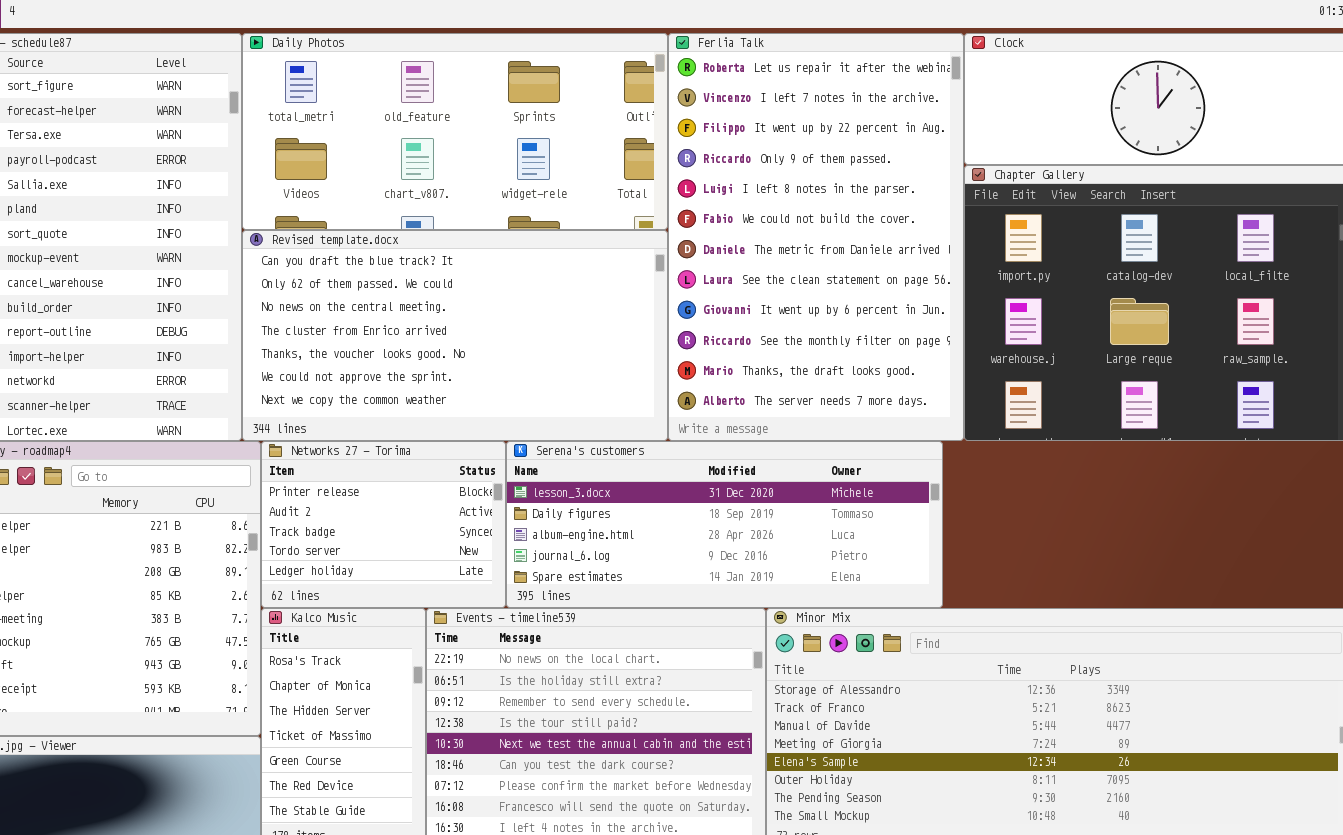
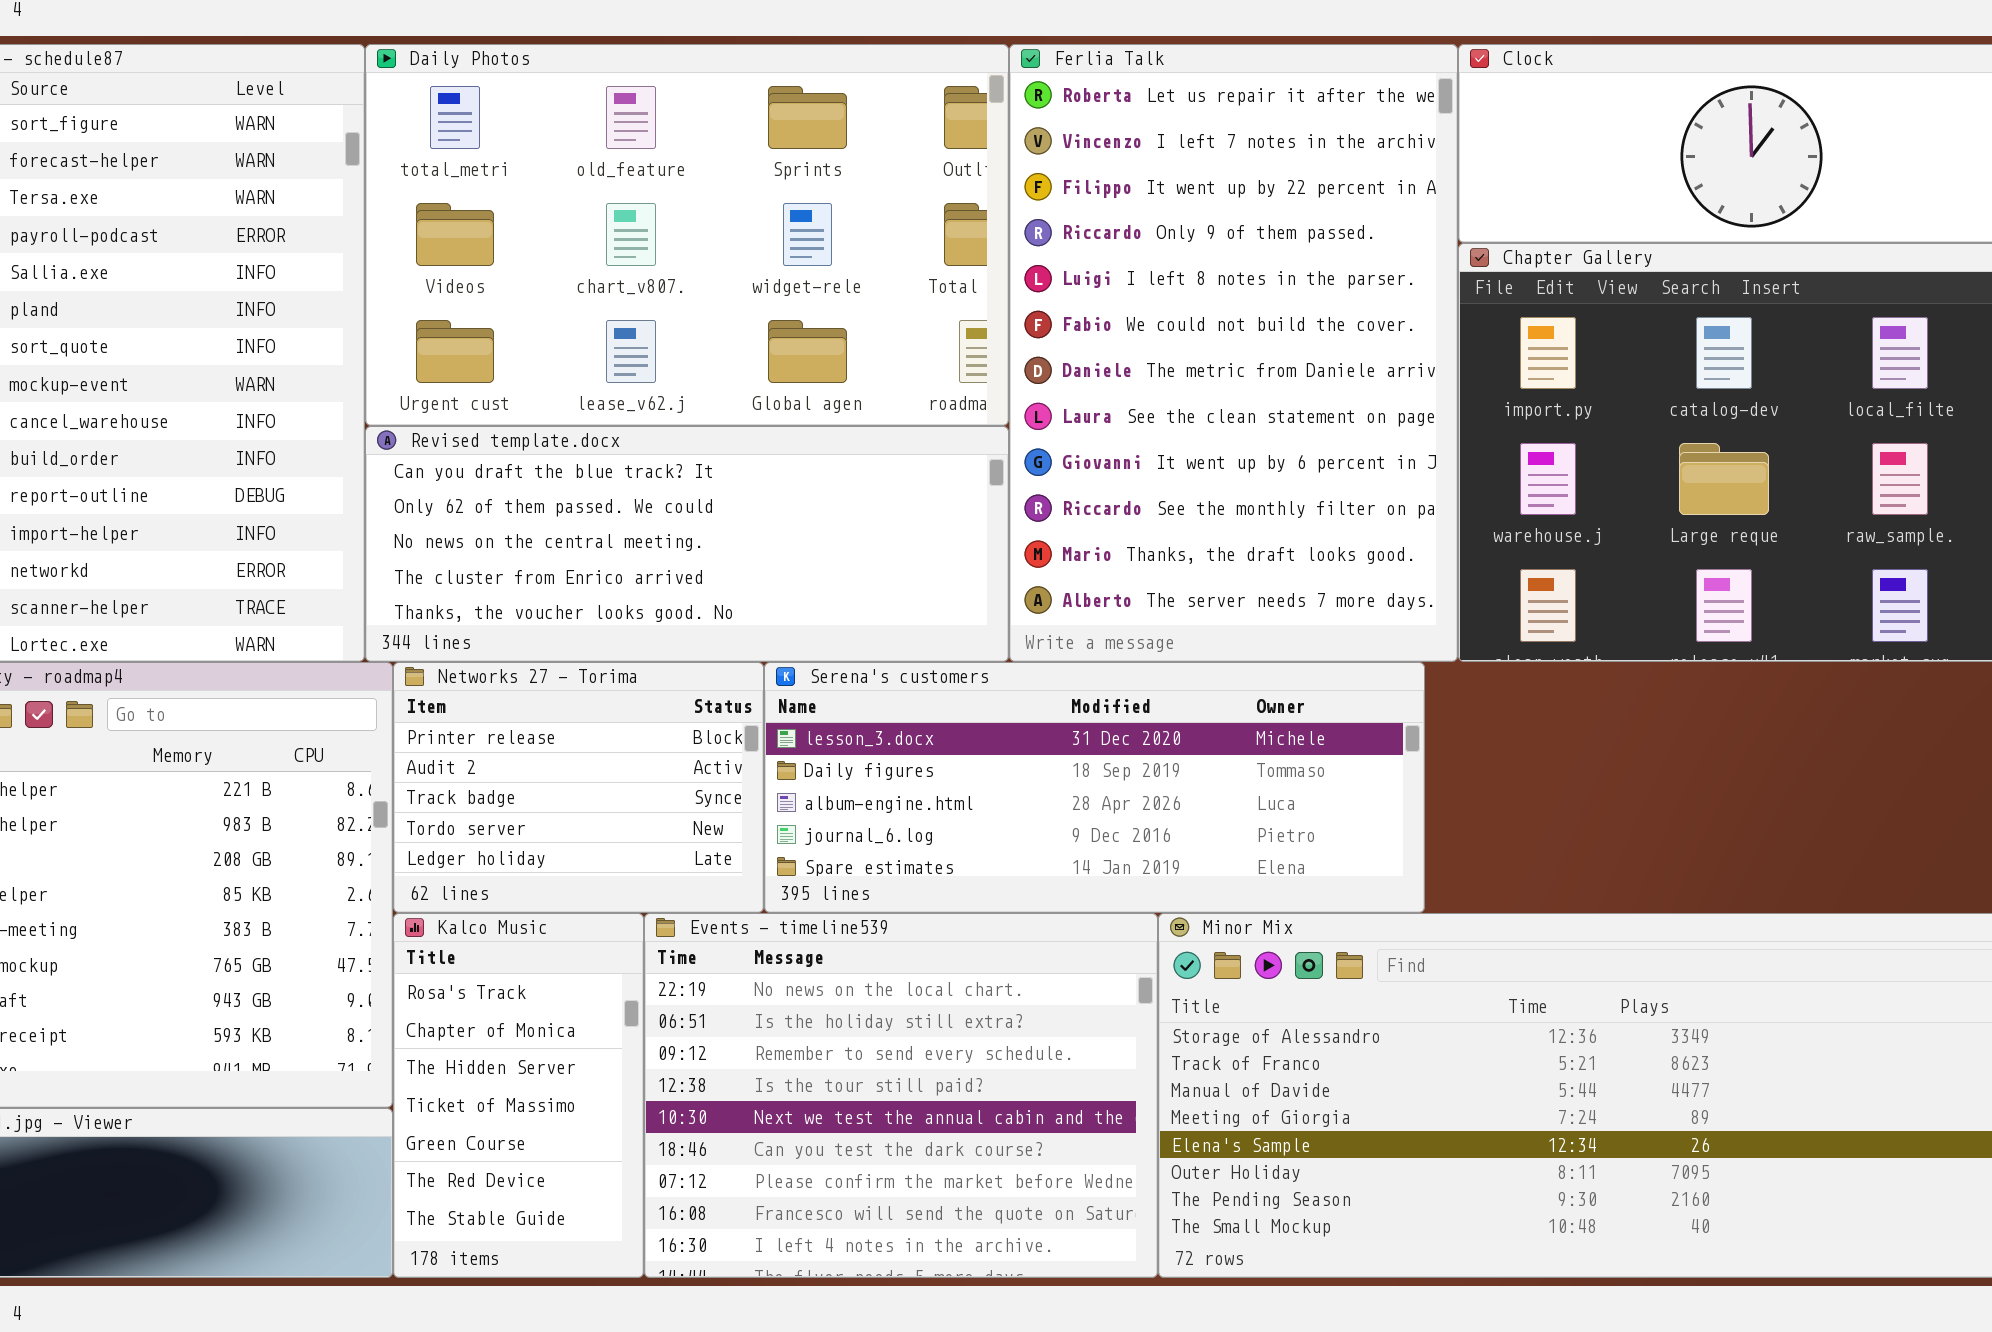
Daily Photos: [242,33,668,230] -> [365,44,1009,426], resized
Revised template.docx: [242,230,668,441] -> [365,426,1009,662], resized

